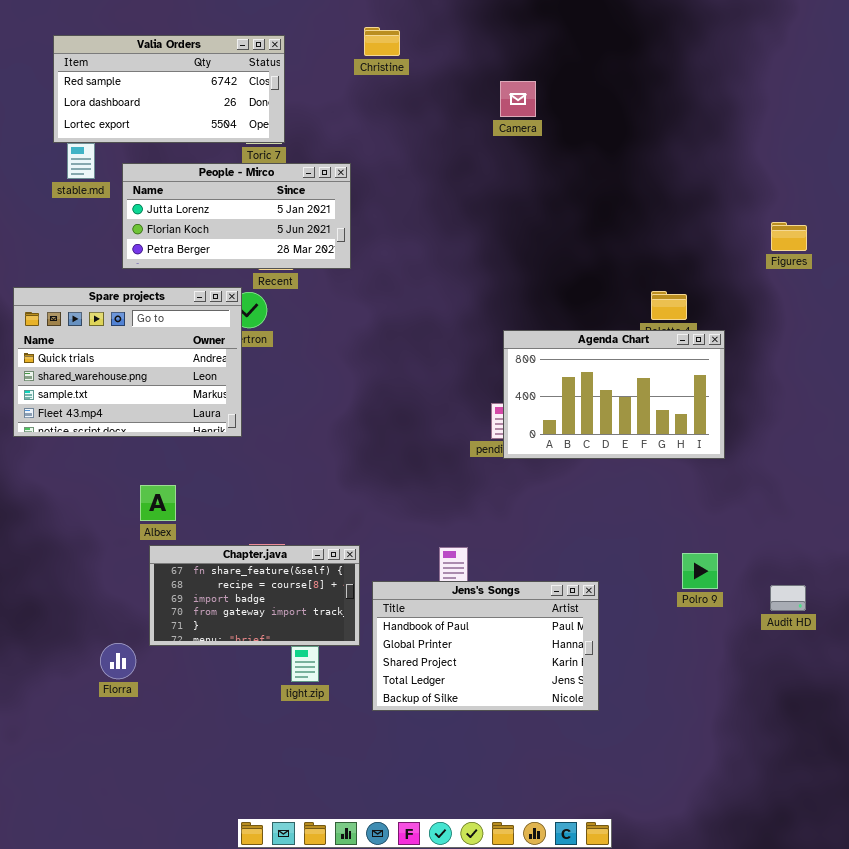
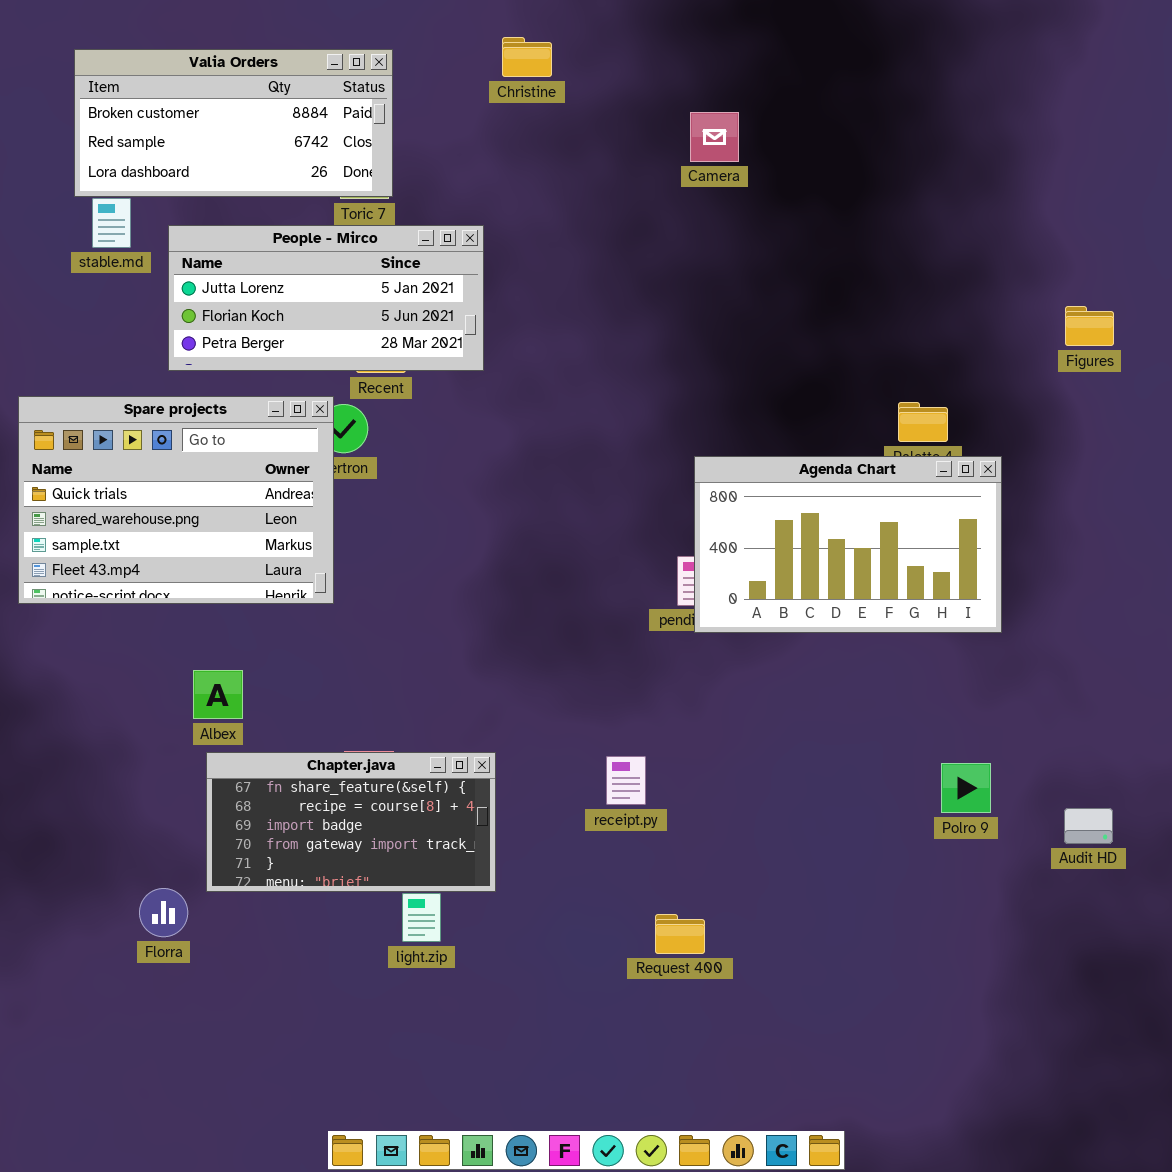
Valia Orders: [53,35,285,143] -> [74,49,393,197], scrolled up 1 row
Jens's Songs: [372,581,599,711] -> none, closed

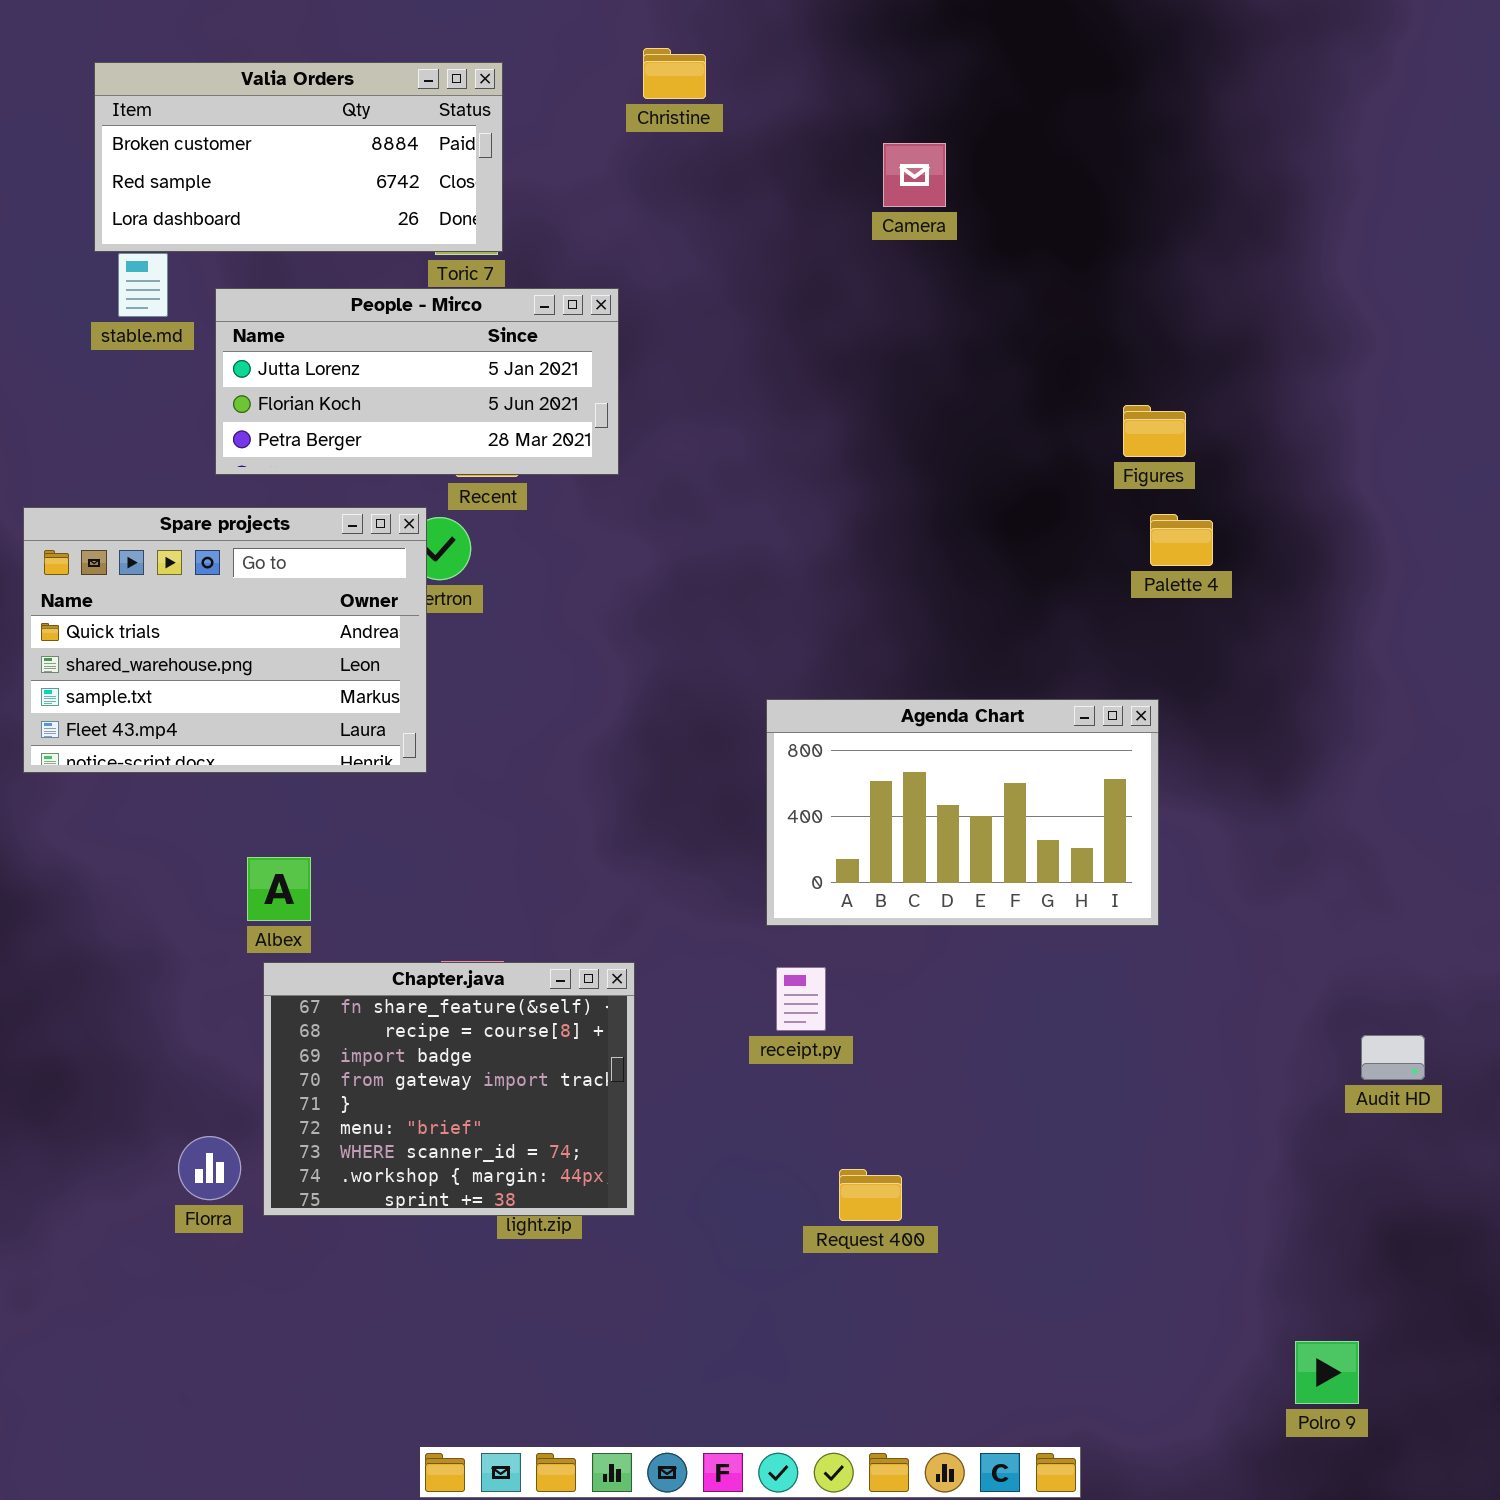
Figures: [1065,306,1114,346] -> [1123,405,1186,457], moved
Agenda Chart: [694,456,1002,633] -> [766,699,1159,926], moved
Chapter.java: [206,752,496,892] -> [263,962,635,1216], resized
Polro 9: [941,763,991,813] -> [1295,1341,1359,1404], moved

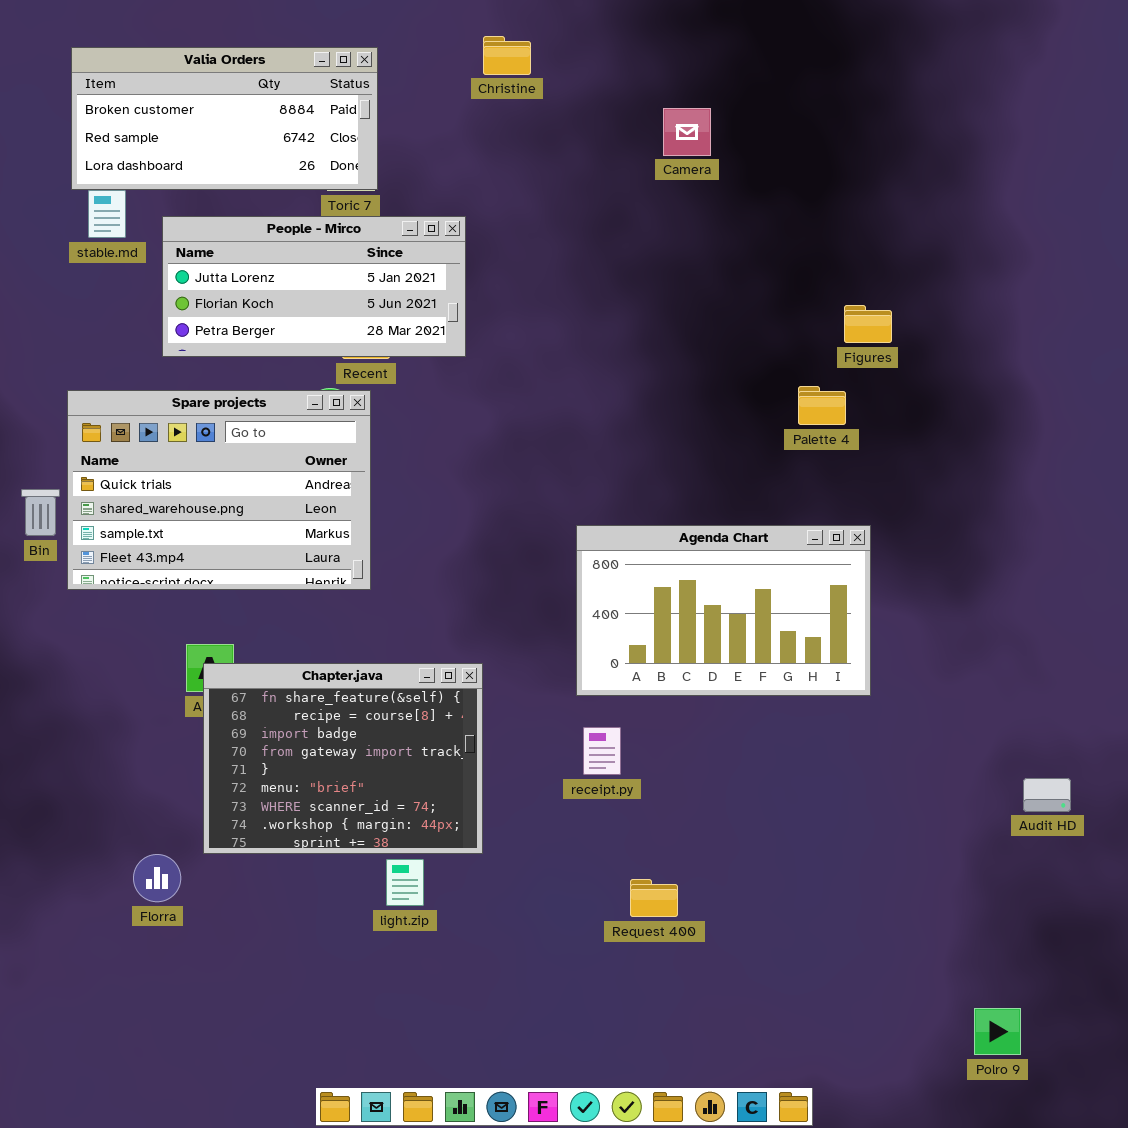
Spare projects: [23,507,427,773] -> [67,390,371,590], moved
Palette 4: [1150,514,1213,566] -> [798,386,846,425], moved
Chapter.java: [263,962,635,1216] -> [203,663,483,854], moved

